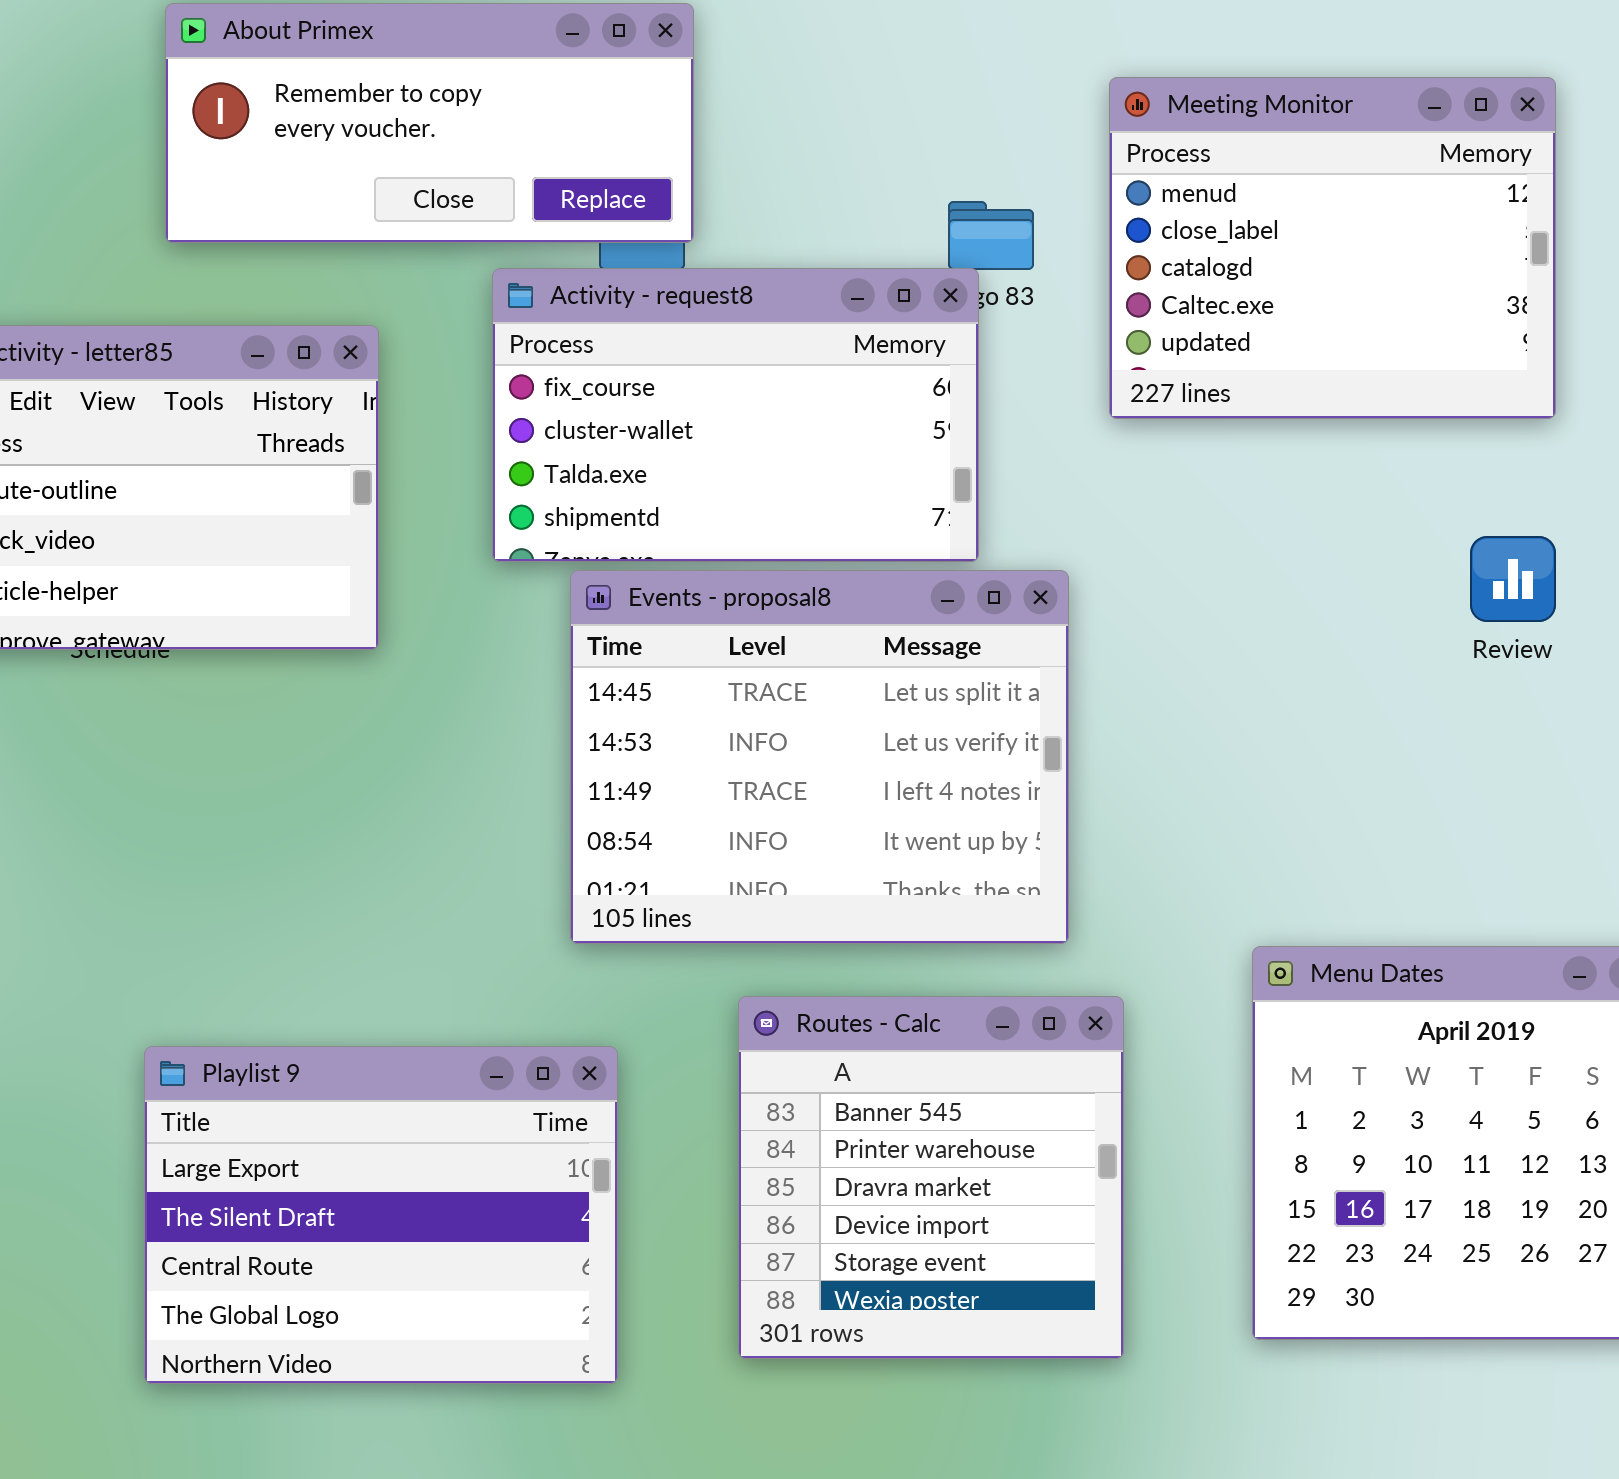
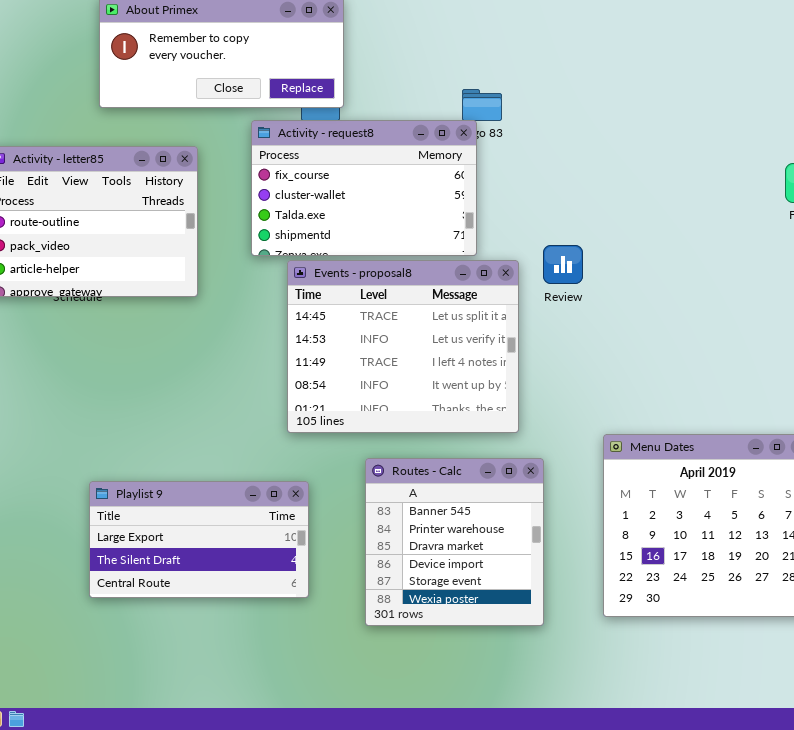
Meeting Monitor: [1109,77,1556,419] -> none, closed
Review: [1470,536,1556,622] -> [543,245,583,284], moved
Playlist 9: [144,1046,618,1384] -> [89,481,309,598], resized

